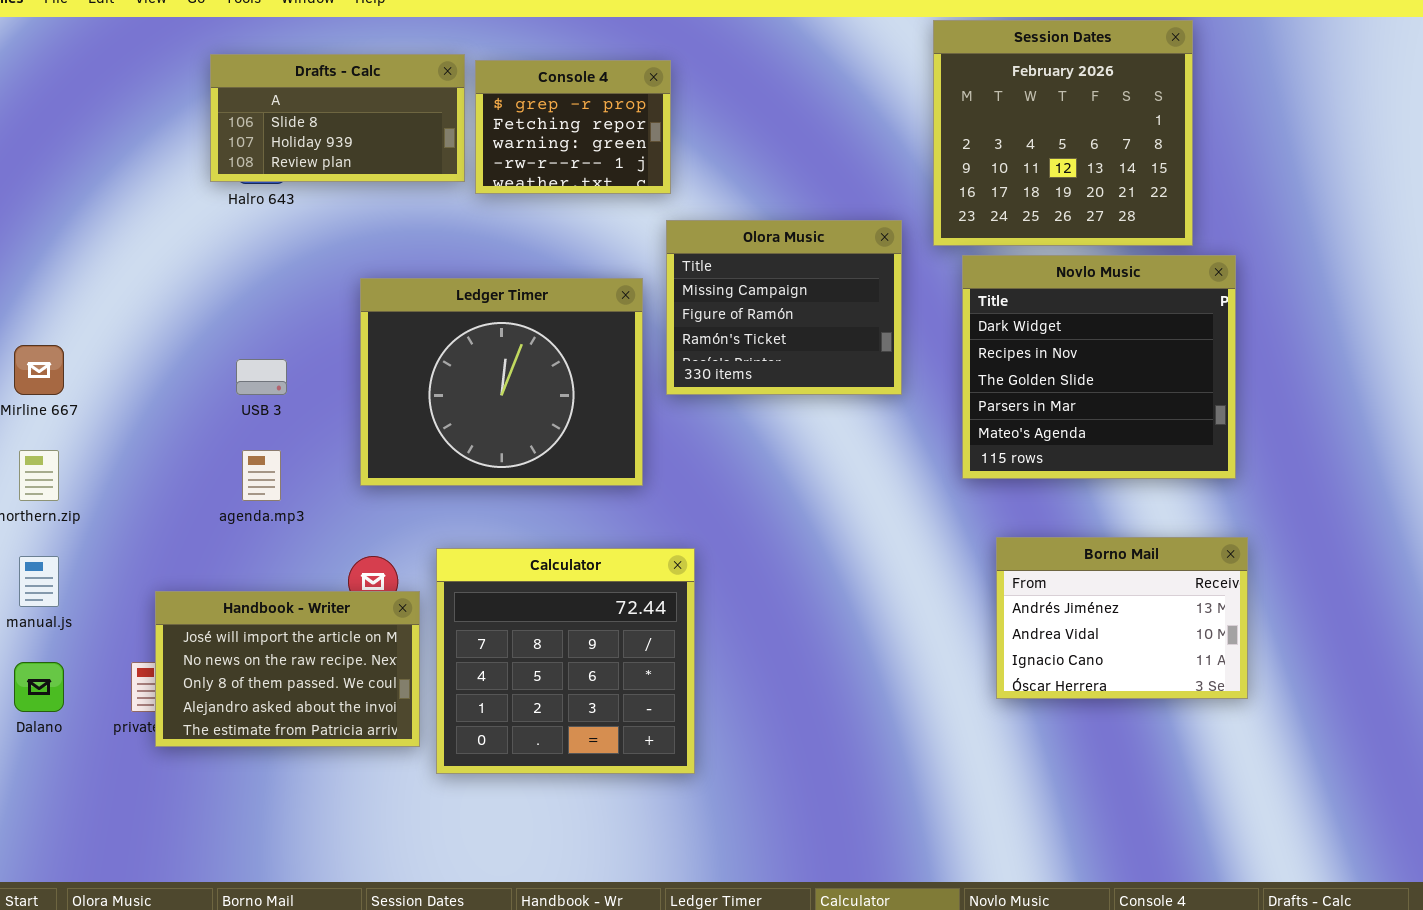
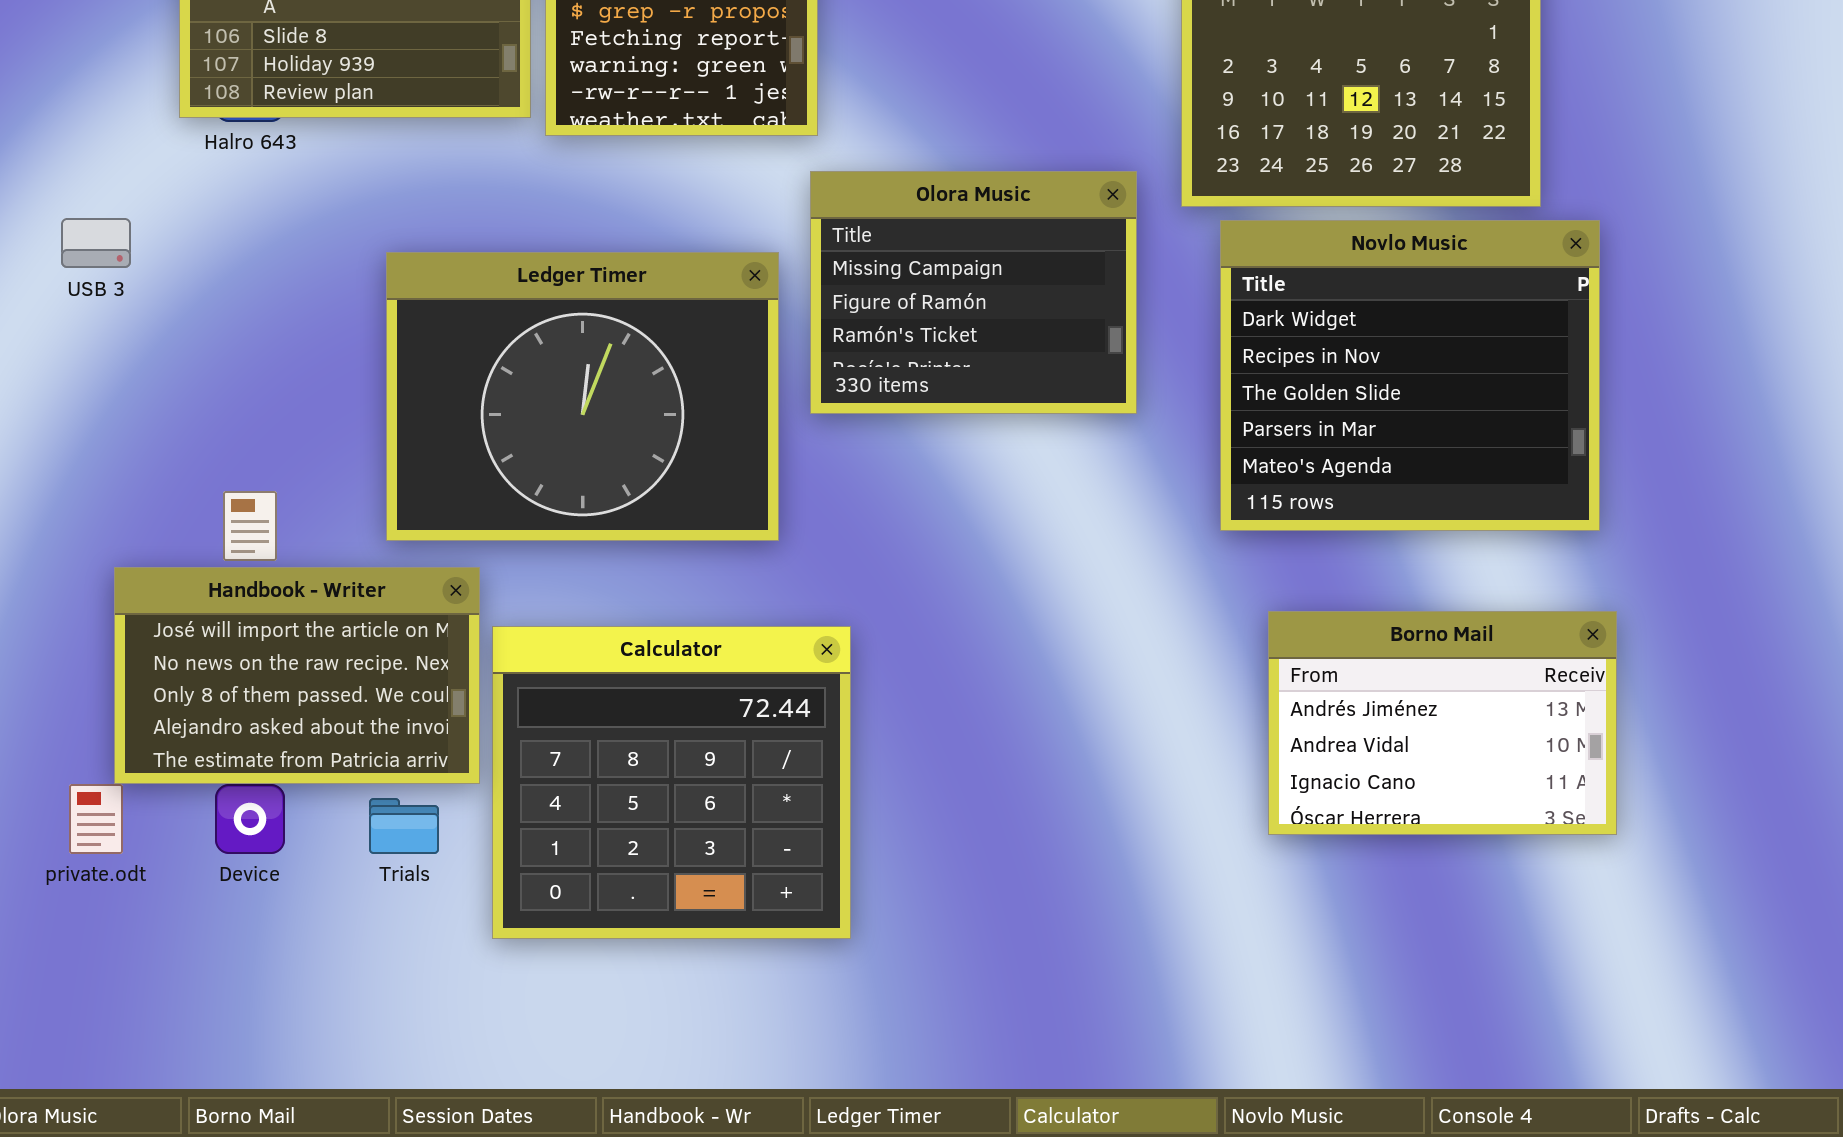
USB 3: [236,359,287,395] -> [61,218,131,268], moved
Handbook - Writer: [155,591,420,747] -> [114,567,480,784], moved

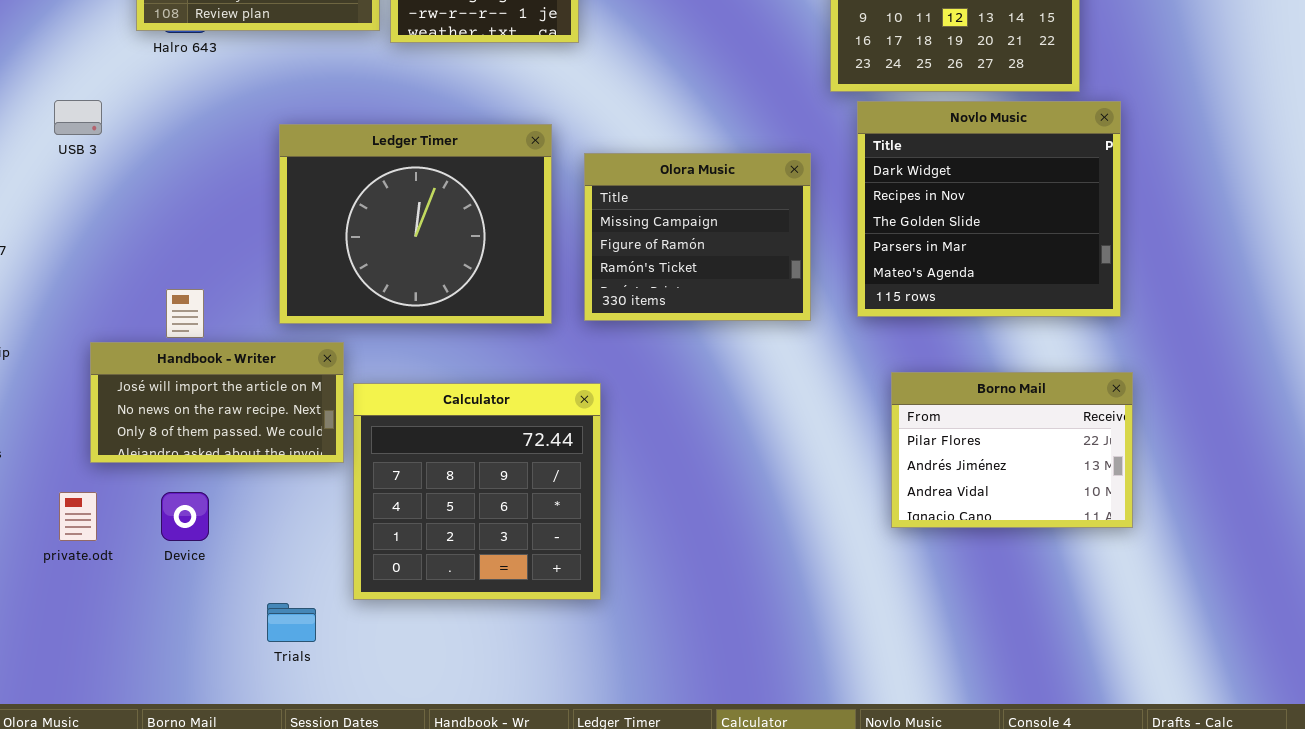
Olora Music: [810,171,1137,414] -> [584,153,811,321], moved
Handbook - Writer: [114,567,480,784] -> [90,342,344,463], resized
Borno Mail: [1268,611,1617,835] -> [891,372,1133,528], scrolled up 1 row
Trials: [369,798,439,854] -> [267,603,316,642], moved

